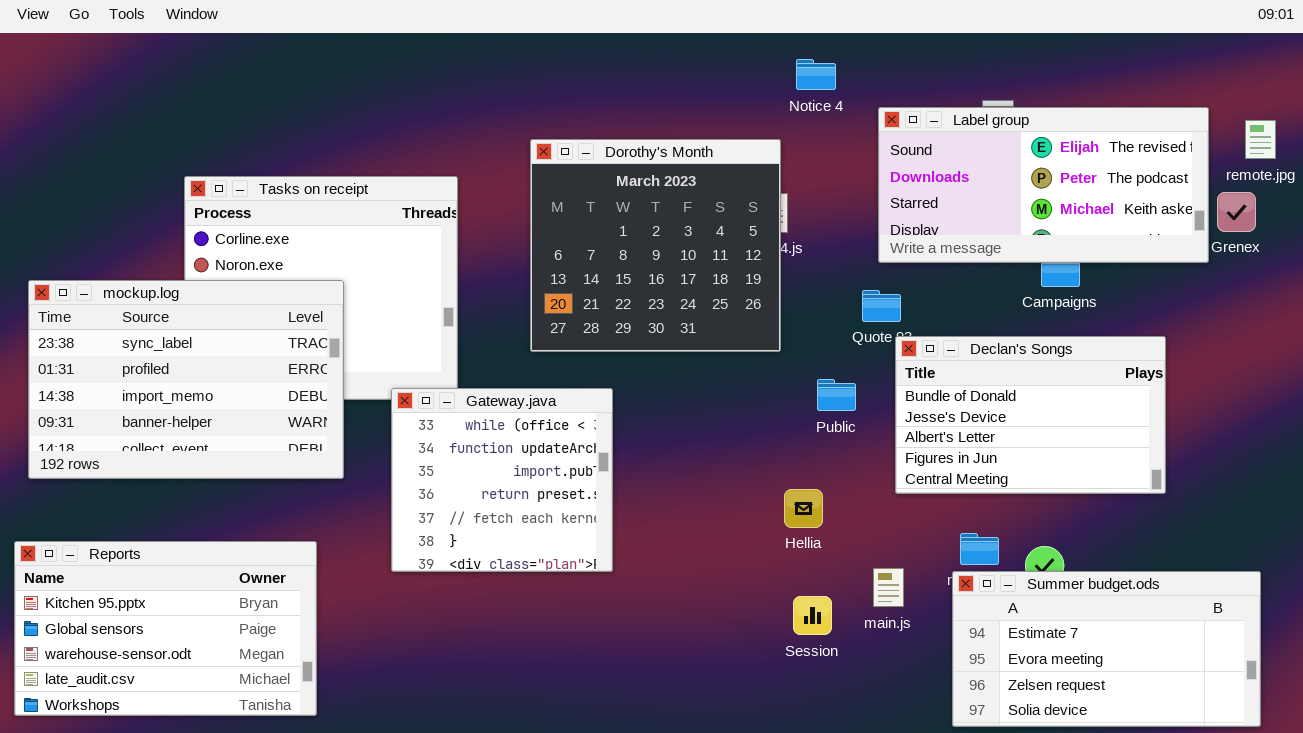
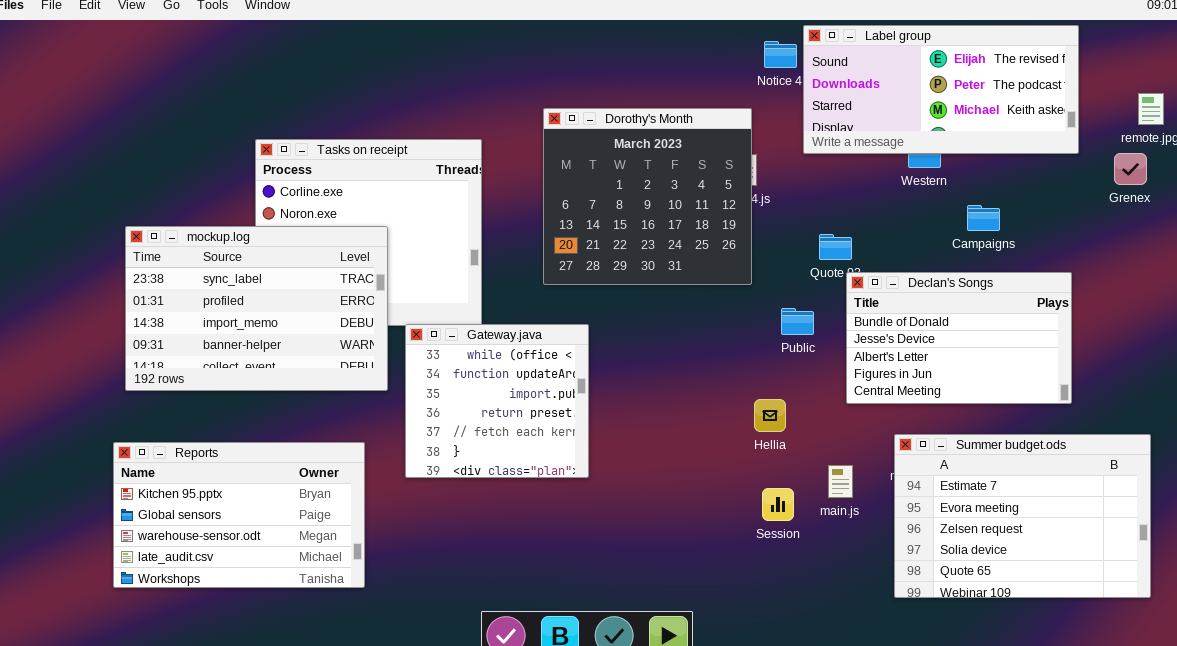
Label group: [878,107,1209,263] -> [803,25,1079,154], moved
Gateway.java: [391,388,613,572] -> [405,324,589,478], moved
Summer budget.ods: [952,571,1261,727] -> [894,434,1151,598], resized

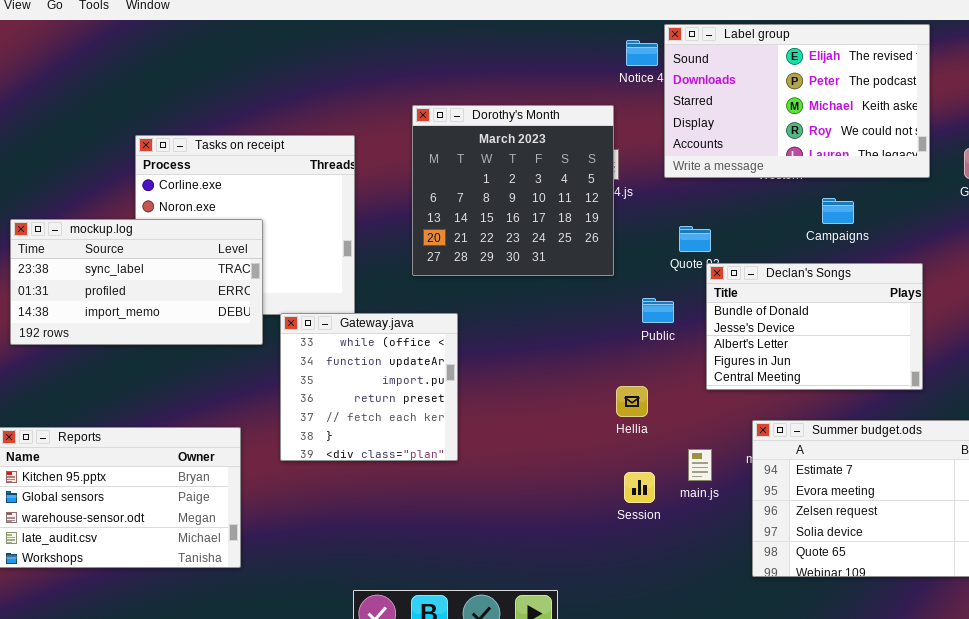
Label group: [803,25,1079,154] -> [664,24,930,178], resized
mockup.log: [125,226,388,391] -> [10,219,263,345], resized

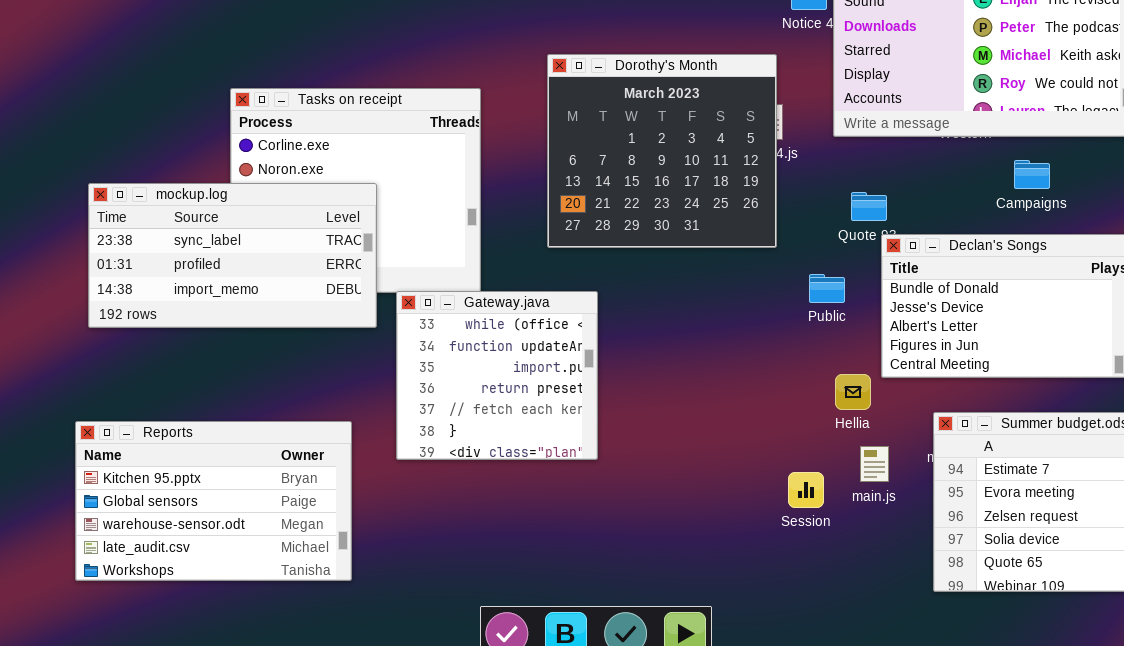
Hellia: [616,386,648,417] -> [835,374,871,410], moved

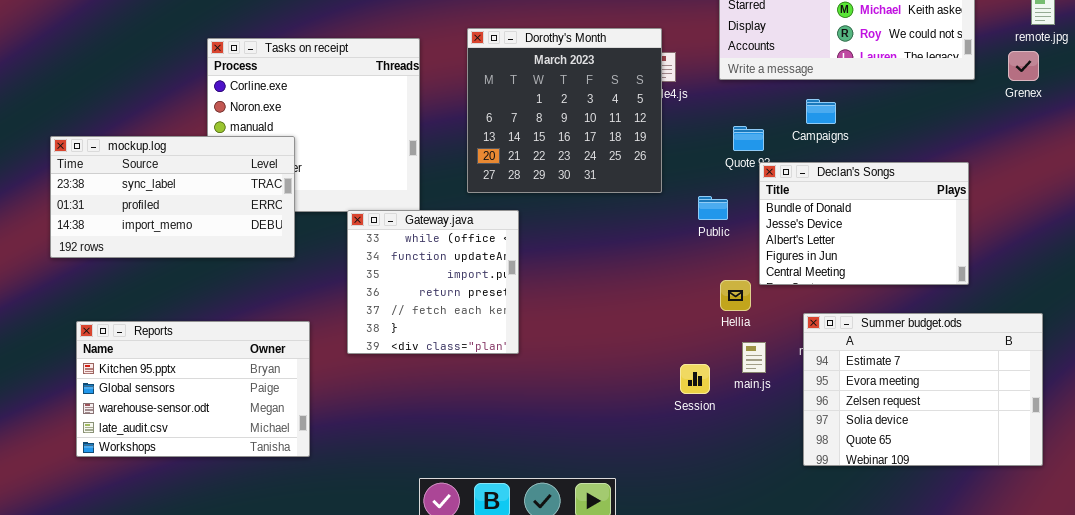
Dorothy's Month: [547,54,777,248] -> [467,28,662,193], moved
Campaigns: [1014,160,1050,189] -> [806,99,836,124], moved
mockup.log: [88,183,377,328] -> [50,136,295,258], moved

